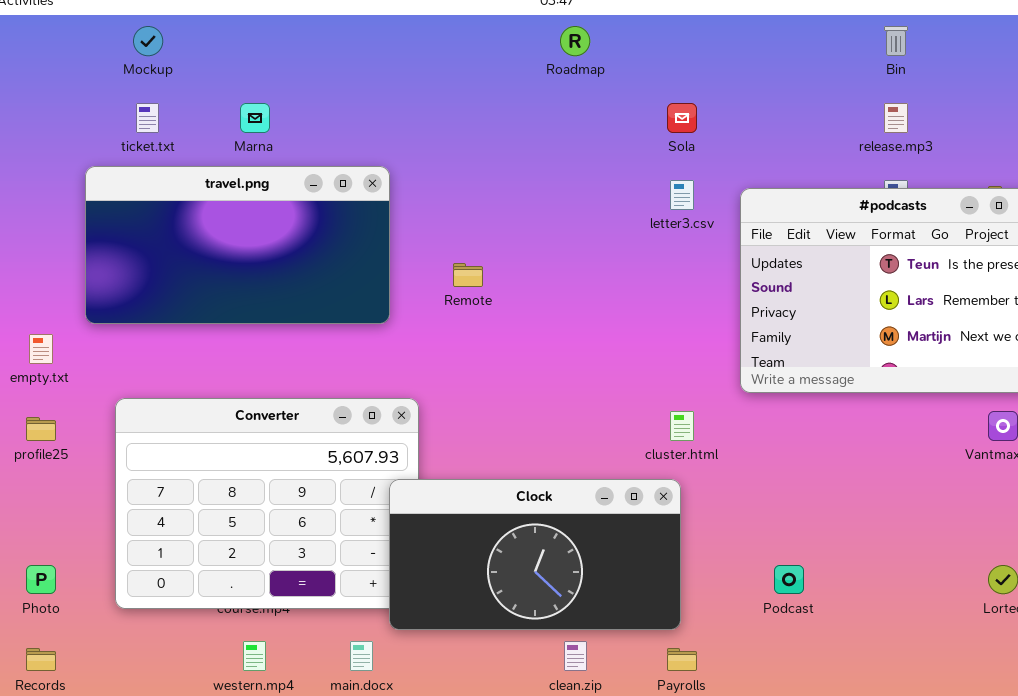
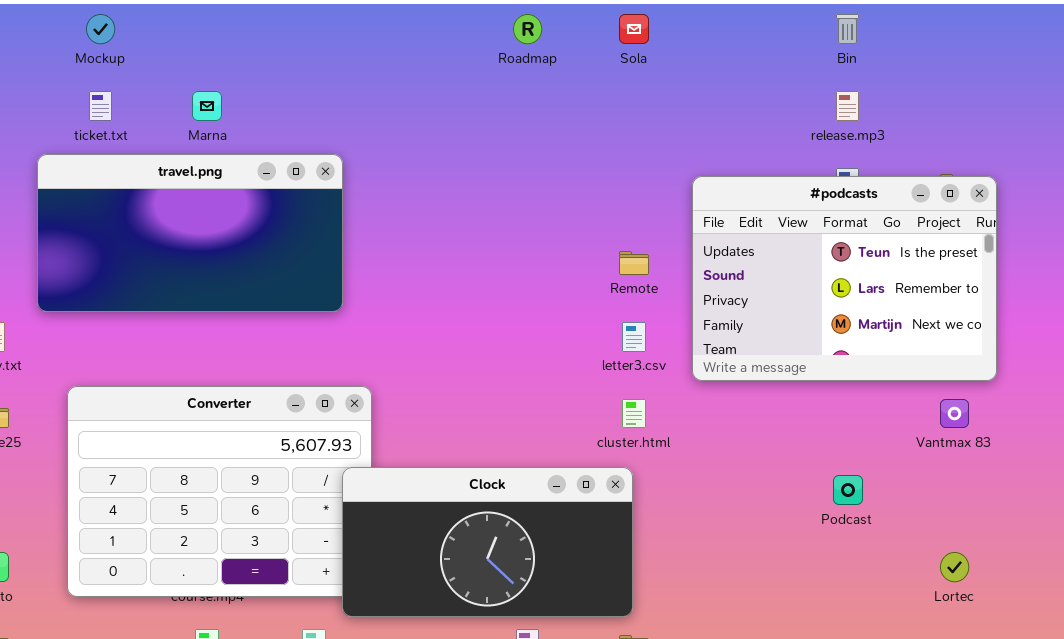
Sola: [667,103,697,133] -> [619,14,649,44], moved
letter3.csv: [670,180,694,210] -> [622,322,646,352], moved
Remote: [453,263,483,287] -> [619,251,649,275], moved
Podcast: [774,565,804,594] -> [833,475,863,505], moved

